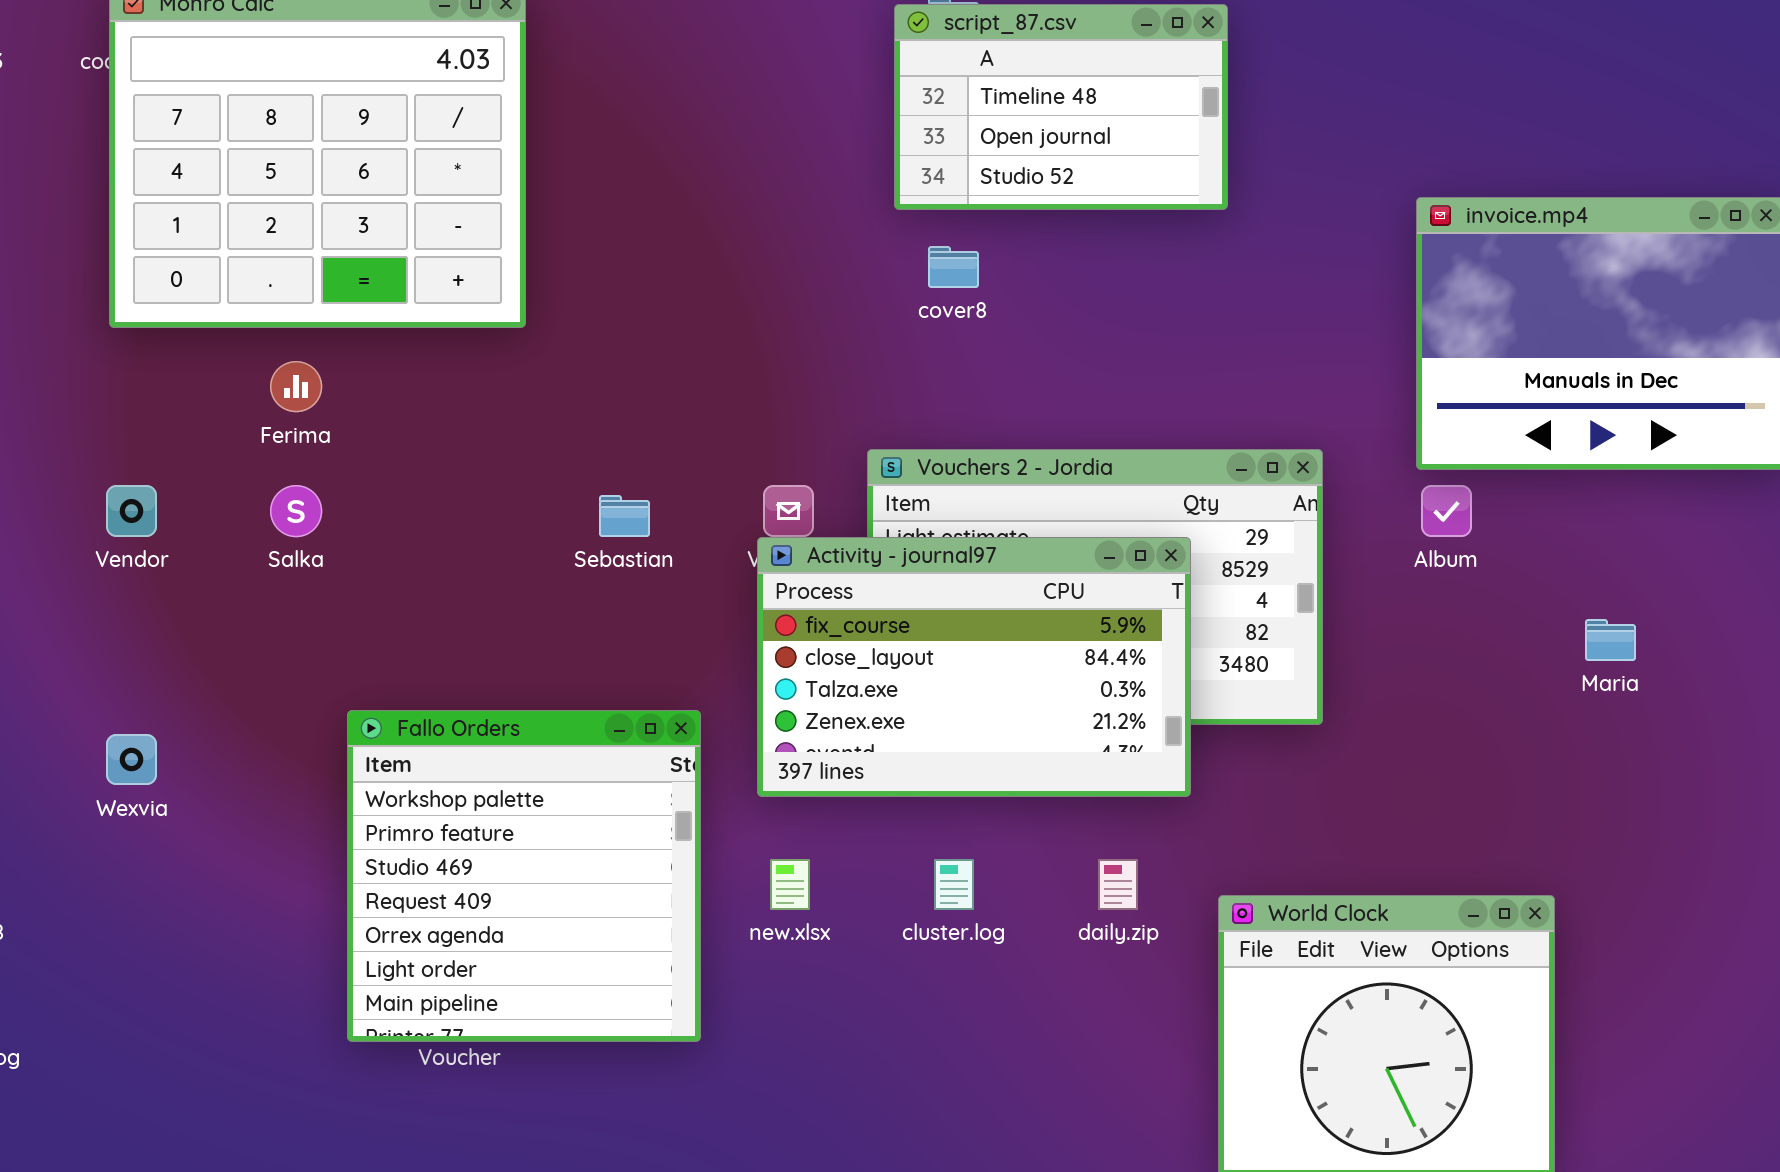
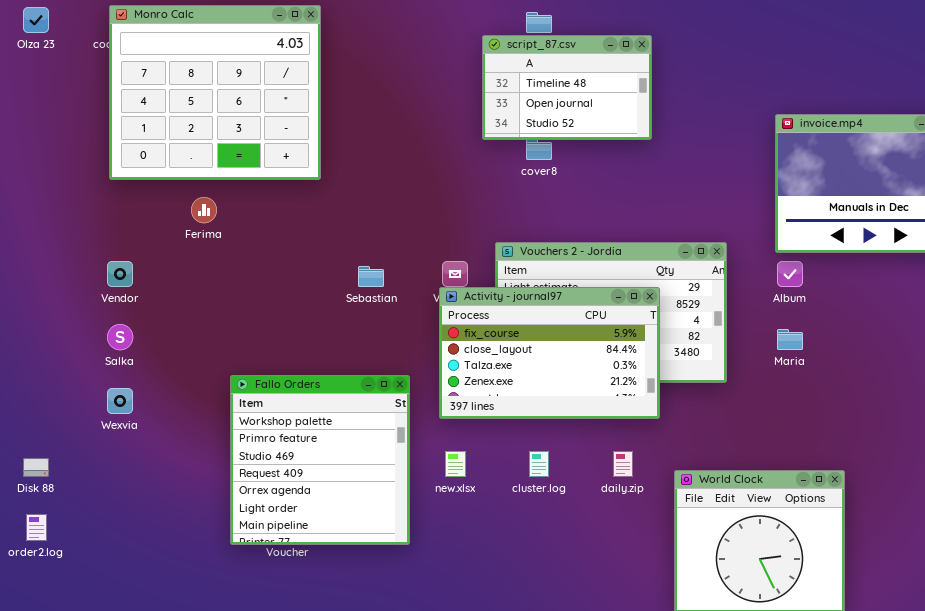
script_87.csv: [894,4,1228,210] -> [482,35,652,140], moved
Salka: [270,485,322,537] -> [107,324,133,350], moved
Maria: [1585,619,1636,661] -> [777,329,803,350], moved

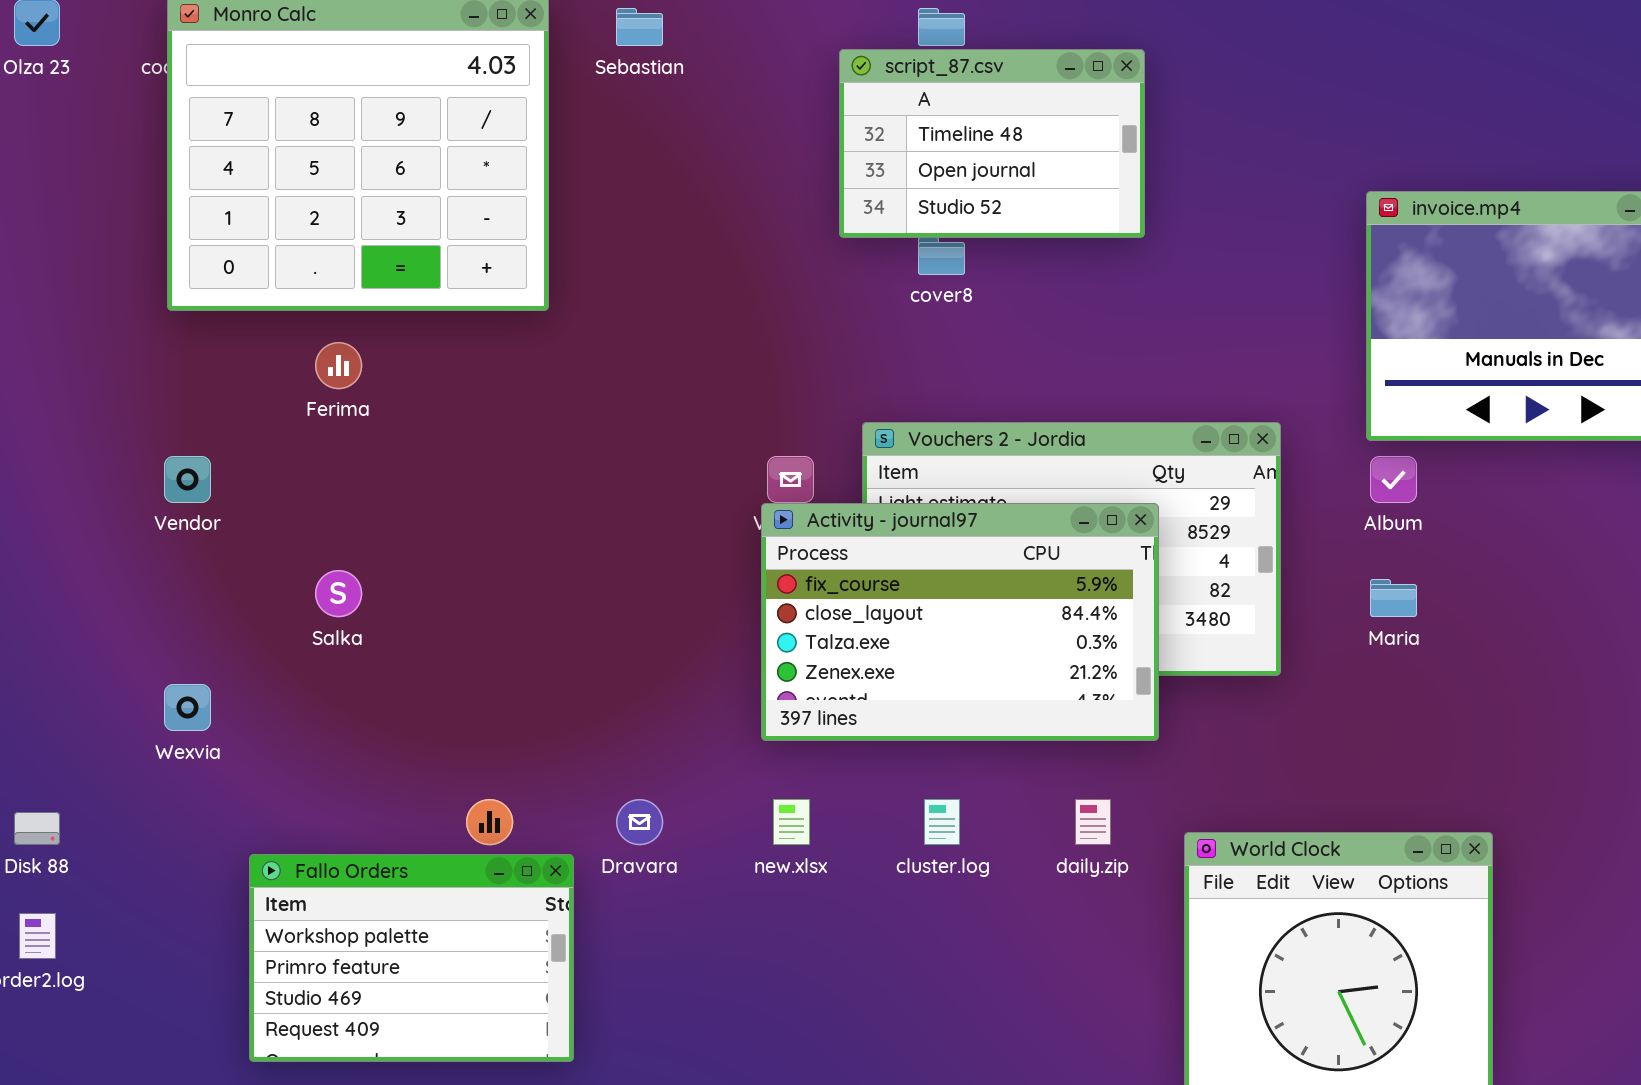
Sebastian: [358,266,384,287] -> [616,8,663,46], moved
Salka: [107,324,133,350] -> [315,570,362,617], moved
Fallo Orders: [230,375,410,545] -> [249,854,574,1062], moved, resized

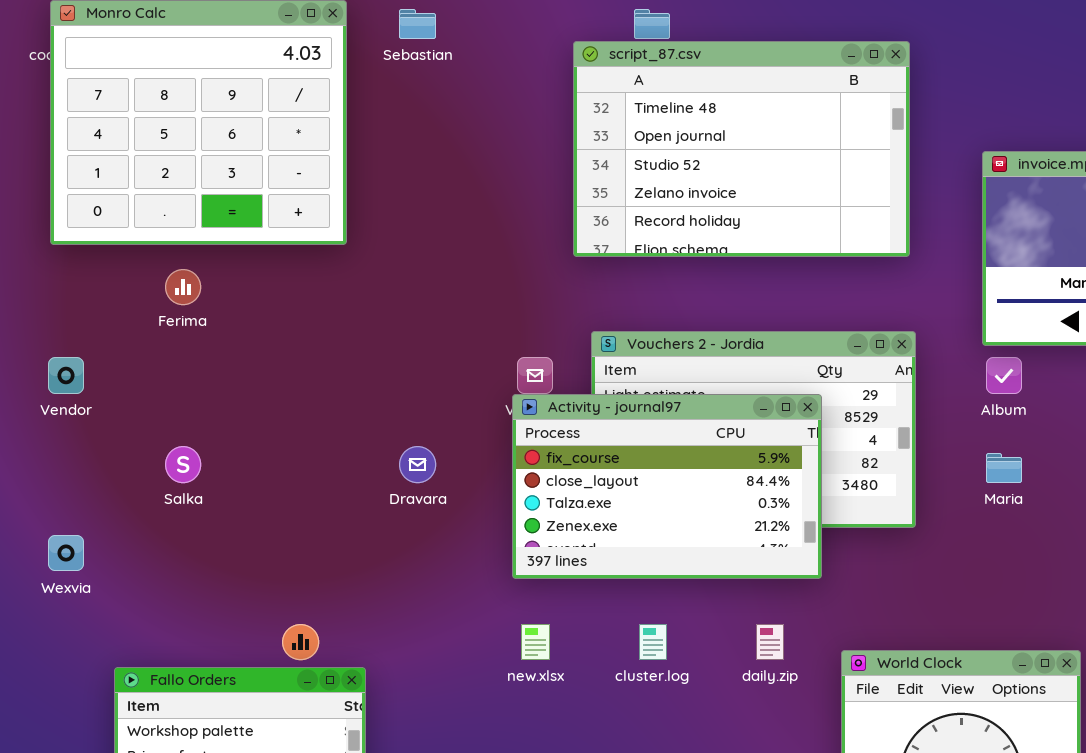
script_87.csv: [839,49,1145,238] -> [573,41,910,257], resized
Dravara: [616,799,663,845] -> [399,446,436,483], moved

